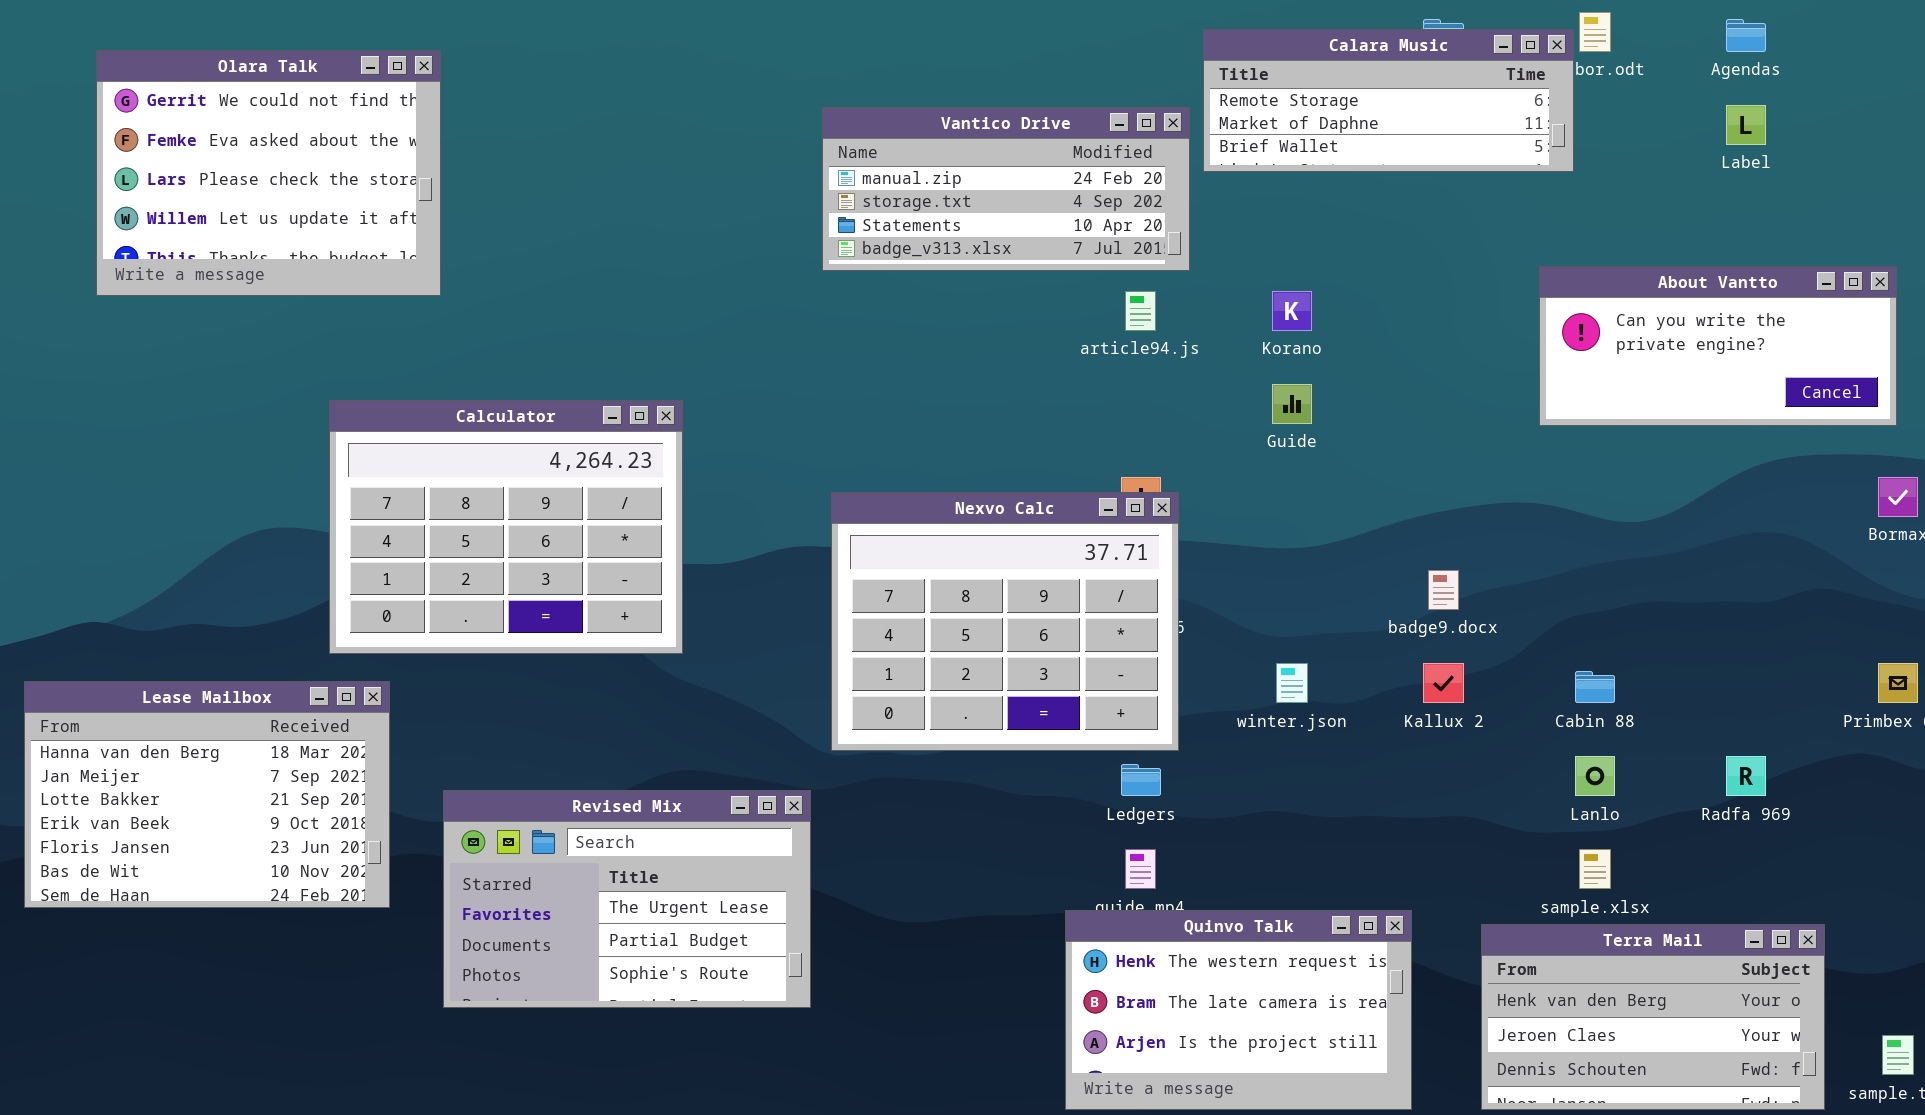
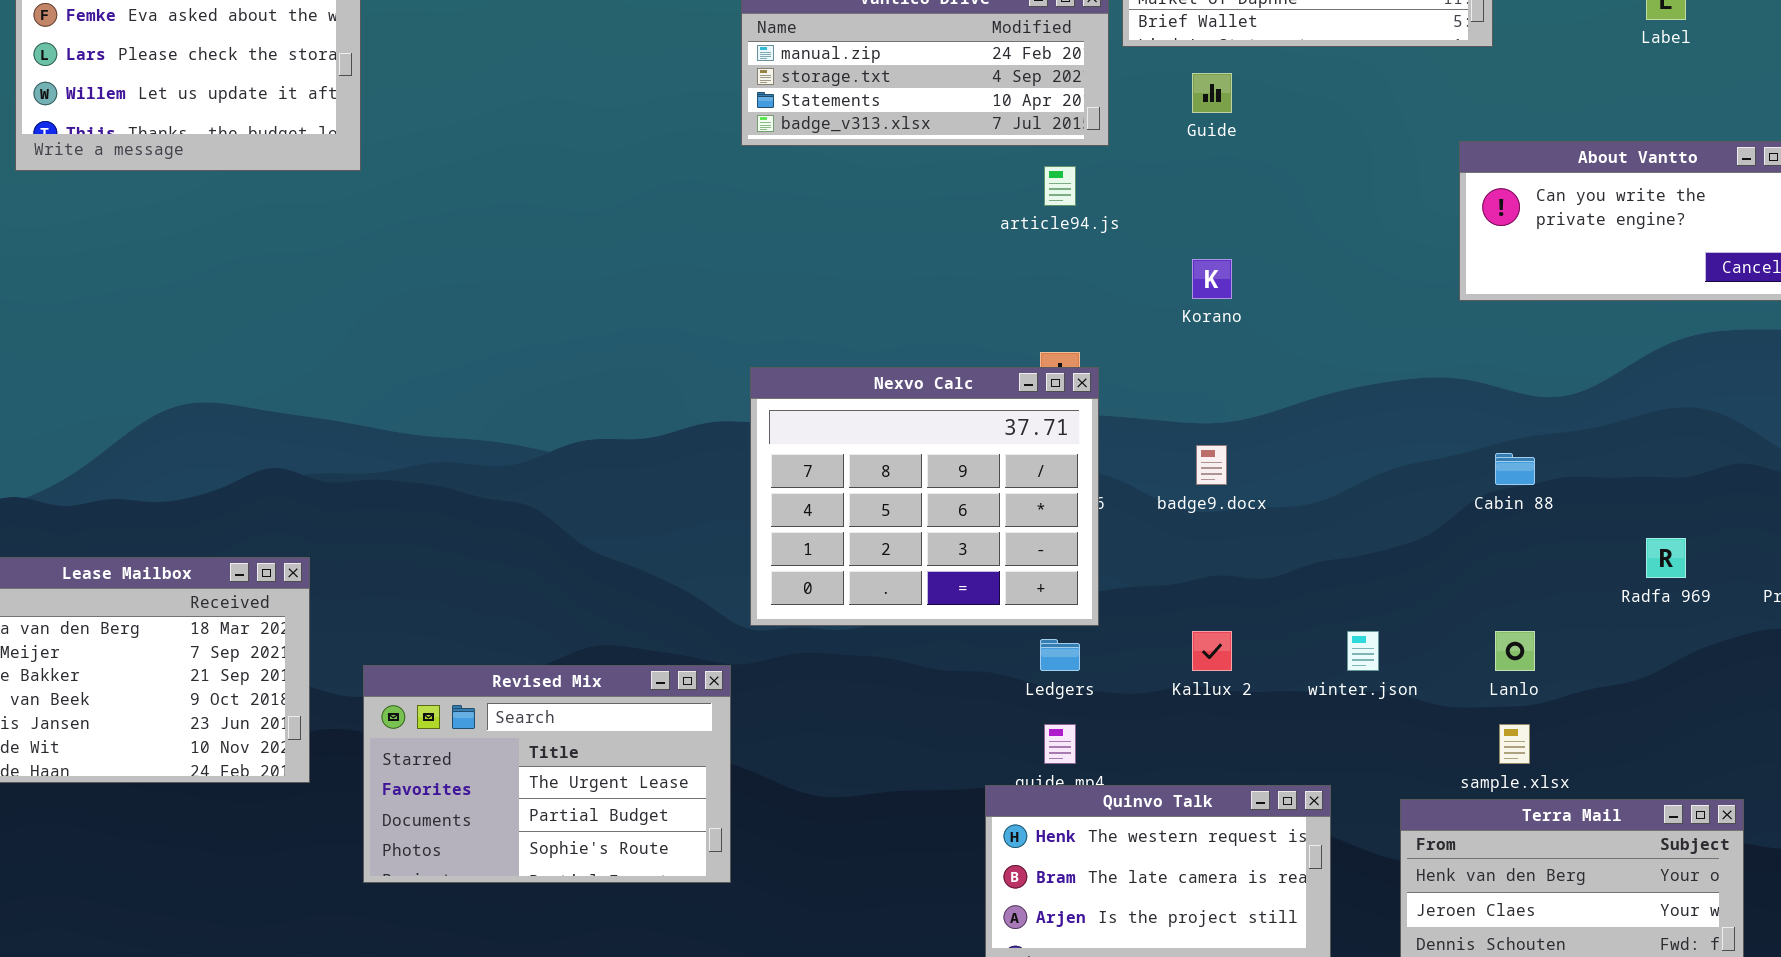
Korano: [1272,291,1312,331] -> [1192,259,1232,299], moved
Guide: [1272,384,1312,424] -> [1192,73,1232,113], moved
Calculator: [329,400,683,654] -> none, closed
badge9.docx: [1428,570,1459,610] -> [1196,445,1227,485], moved
winter.json: [1276,663,1308,703] -> [1347,631,1379,671], moved
Kallux 2: [1423,663,1464,703] -> [1192,631,1232,671], moved
Cabin 88: [1575,671,1615,703] -> [1495,453,1535,485], moved
Radfa 969: [1726,756,1766,796] -> [1646,538,1686,578], moved

